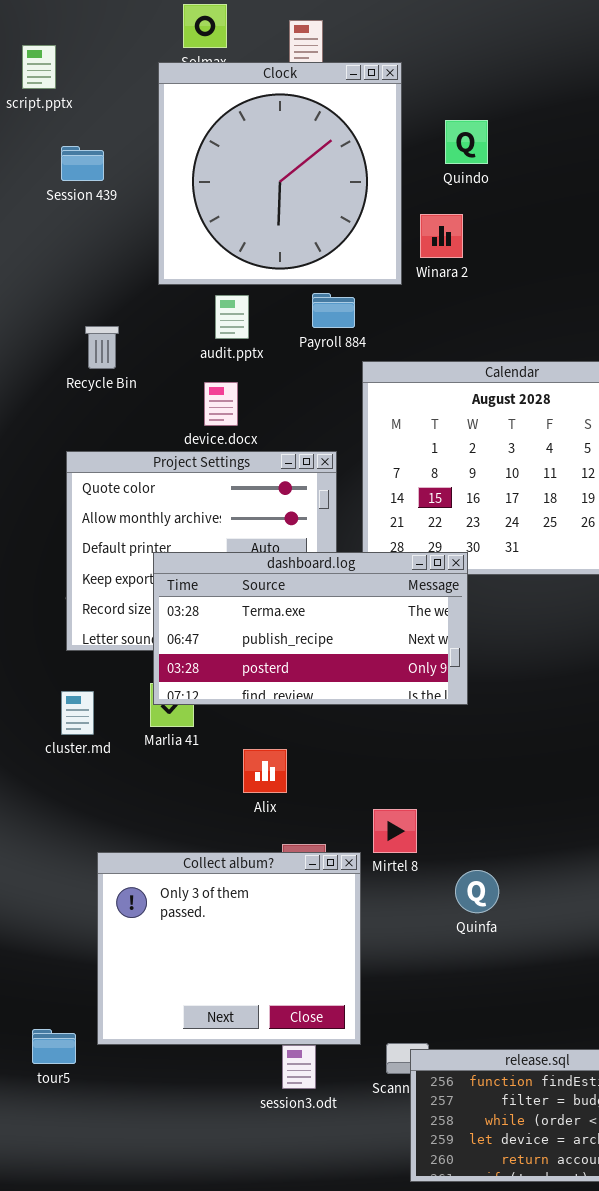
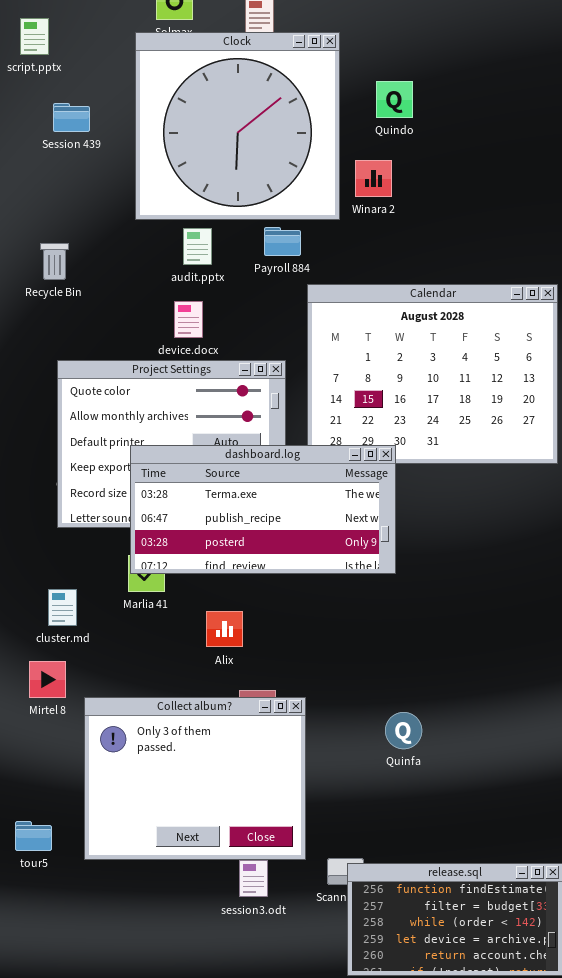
Recycle Bin: [85,326,119,369] -> [40,243,69,280], moved
cluster.md: [61,691,94,735] -> [48,589,77,626], moved
Mirtel 8: [373,809,417,853] -> [29,661,66,698], moved
tour5: [32,1029,76,1064] -> [15,821,52,851], moved

